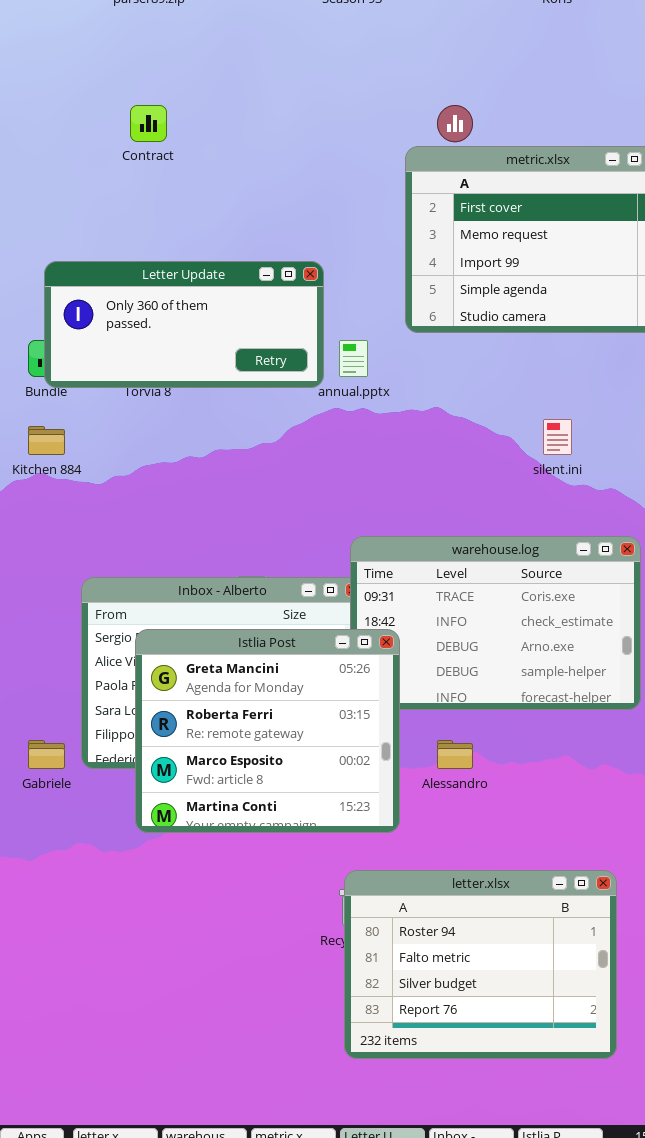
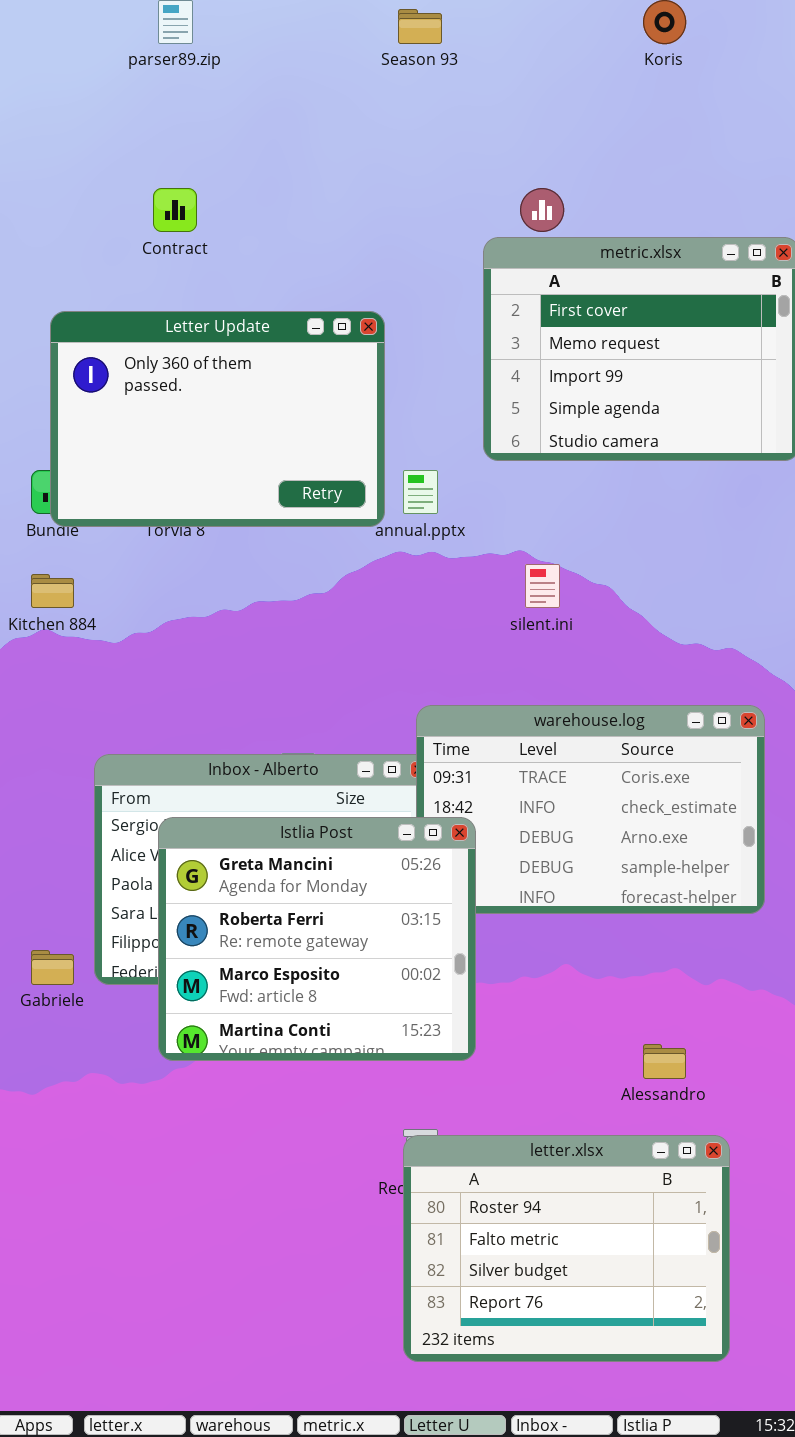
Letter Update: [44,261,324,388] -> [50,311,385,527], resized
silent.ini: [543,419,572,455] -> [525,564,560,608], moved
Alessandro: [437,740,473,769] -> [643,1044,686,1079], moved
letter.xlsx: [344,870,617,1059] -> [403,1135,730,1362], moved

